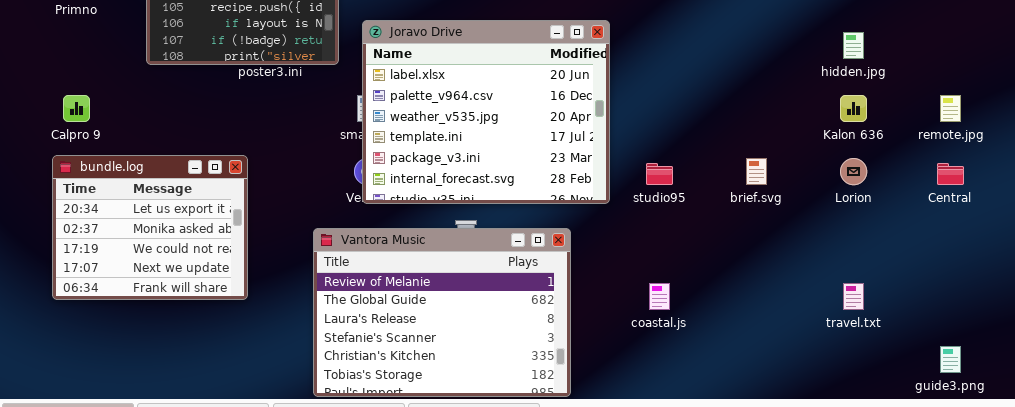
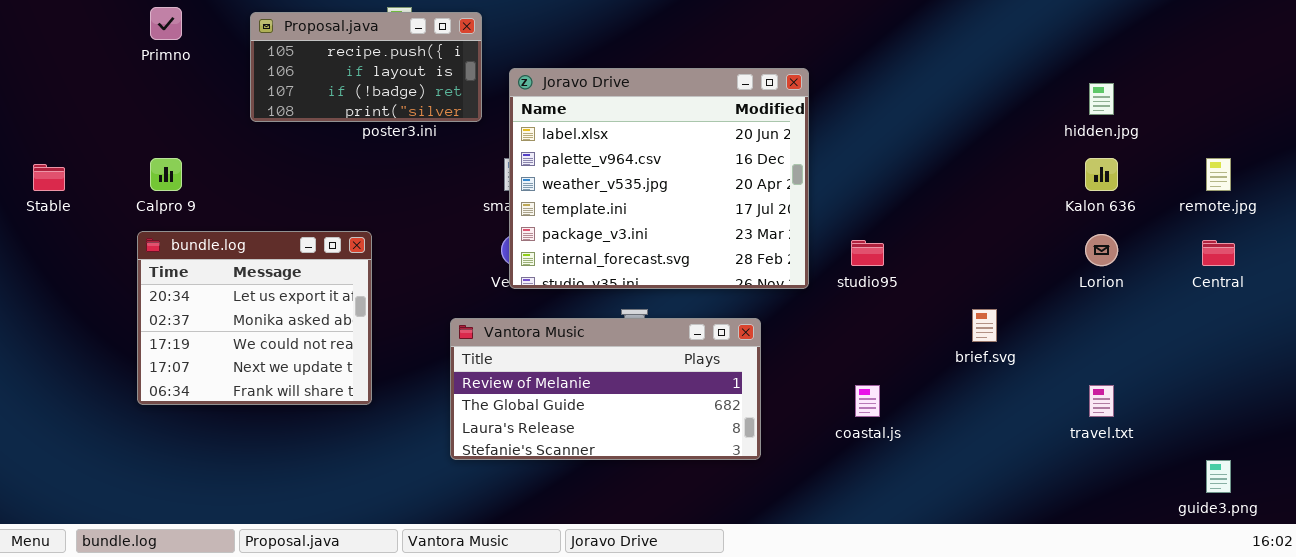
brief.svg: [746,158,767,185] -> [972,309,997,342], moved
Vantora Music: [313,228,571,397] -> [450,318,761,460], resized

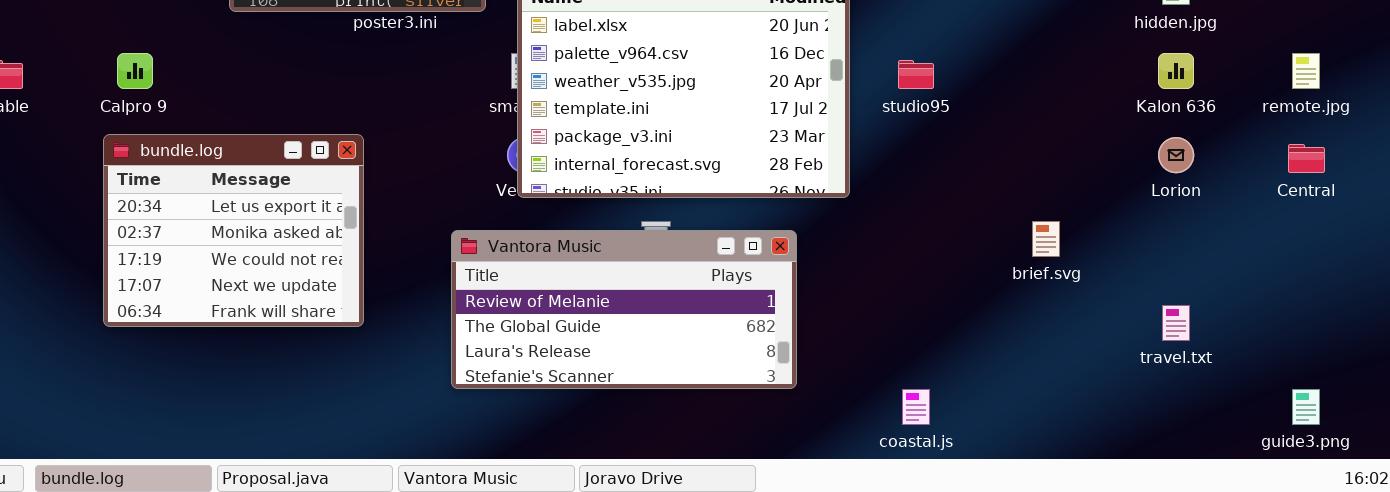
studio95: [851,240,884,266] -> [898,60,934,89], moved
coastal.js: [855,385,880,417] -> [902,389,930,425], moved

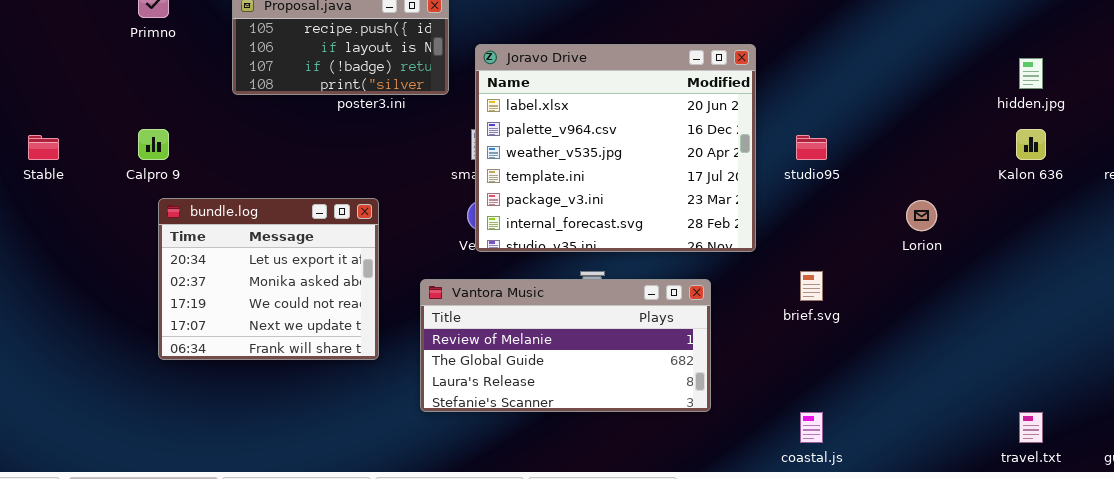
bundle.log: [103,134,364,327] -> [158,198,379,360], moved
Lorion: [1158,137,1194,173] -> [906,200,937,231], moved
brief.svg: [1032,221,1060,257] -> [800,271,823,301], moved
travel.txt: [1162,305,1190,341] -> [1019,412,1043,443], moved

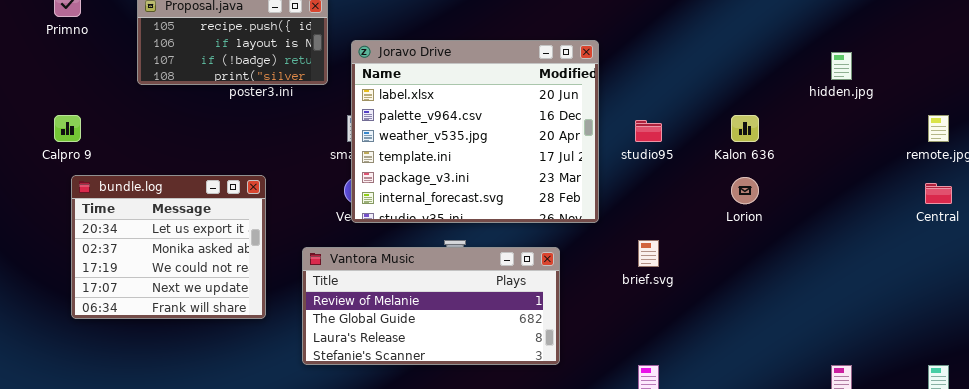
Kalon 636: [1016,129,1046,160] -> [731,115,759,142], moved

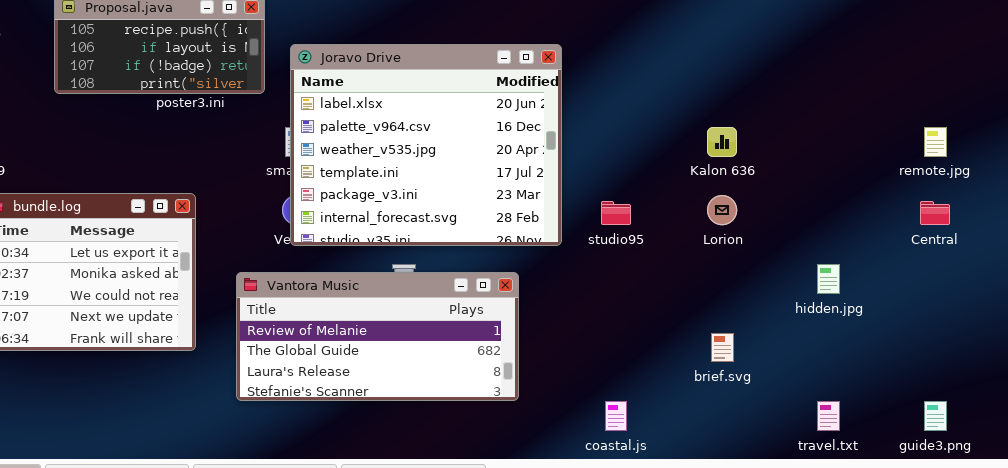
hidden.jpg: [831,52,852,80] -> [817,264,840,294], moved
studio95: [635,120,662,142] -> [601,201,631,225], moved
brief.svg: [638,240,659,267] -> [711,333,734,362], moved

